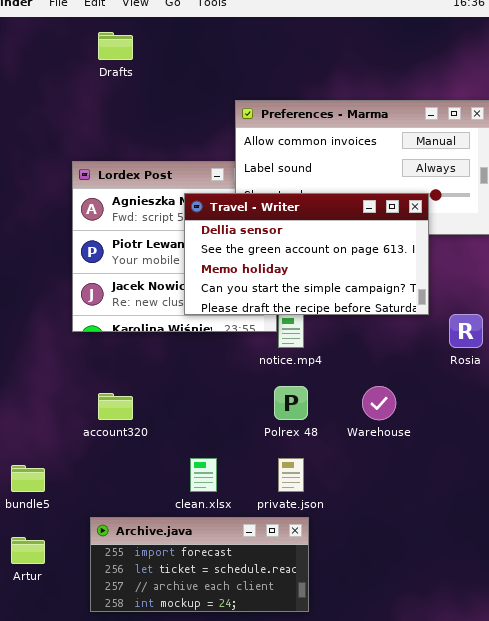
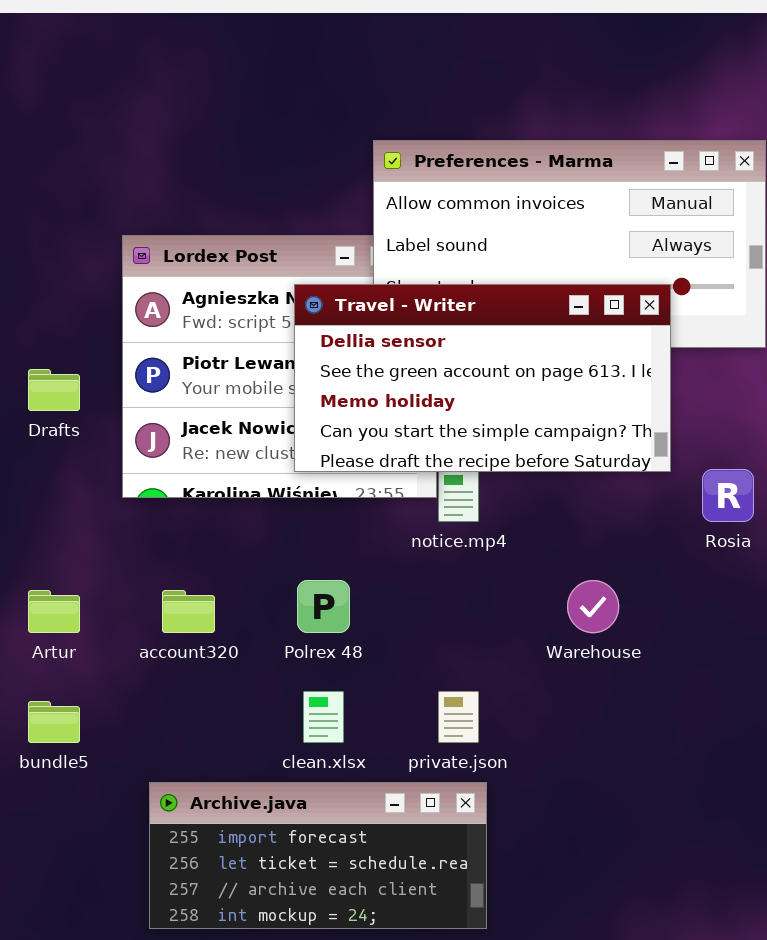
Drafts: [98,32,133,60] -> [28,369,80,411], moved
Polrex 48: [274,386,308,420] -> [297,580,350,633], moved
Artur: [11,537,45,564] -> [28,590,80,633], moved

